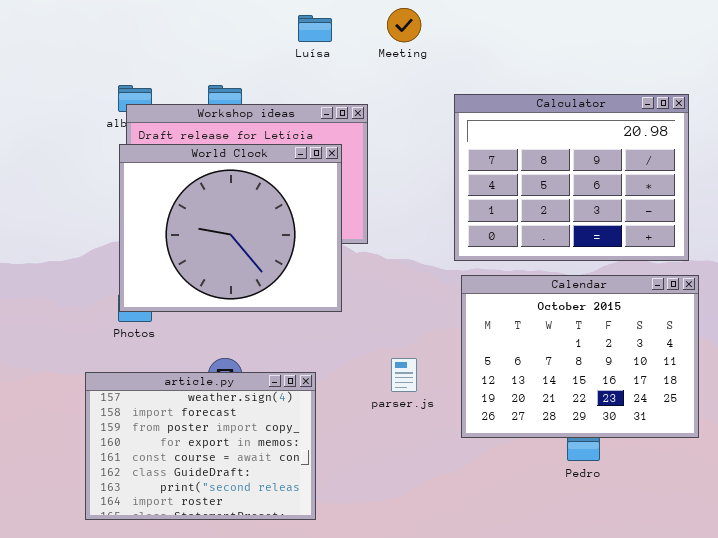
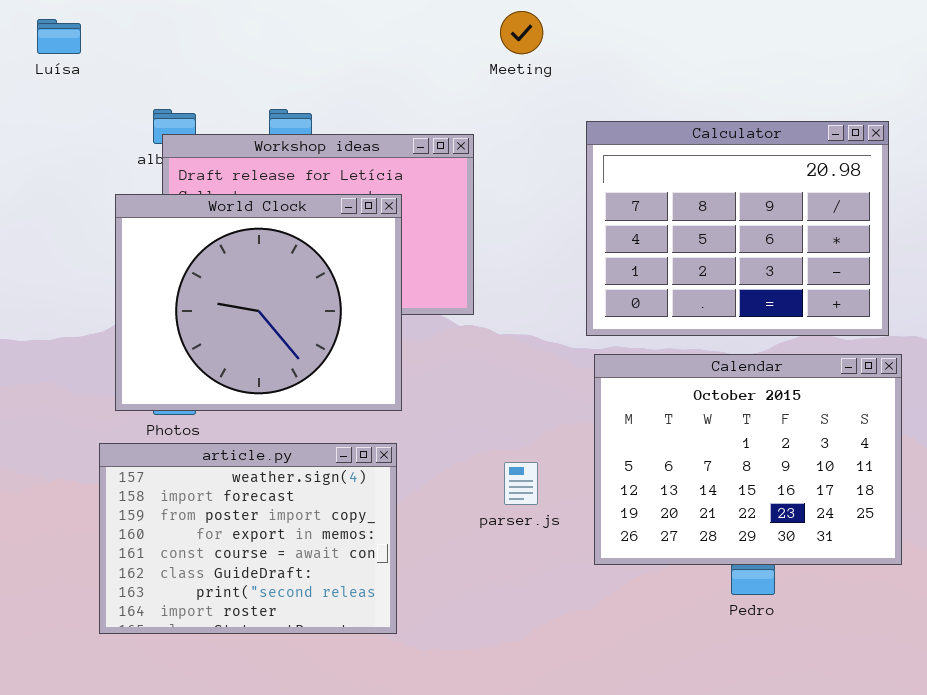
Luísa: [298,15,332,42] -> [37,19,81,54], moved
World Clock: [119,144,342,312] -> [115,194,402,411], moved
article.py: [85,372,316,520] -> [99,443,397,634], moved

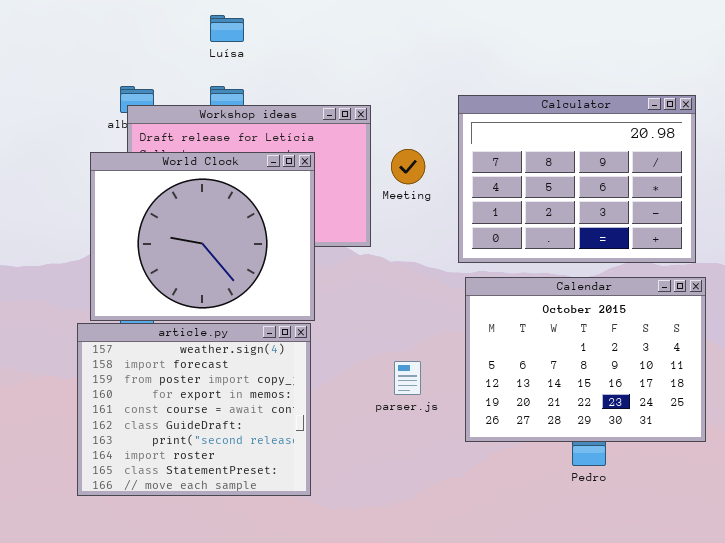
Meeting: [500,11,543,54] -> [391,149,425,184], moved
Luísa: [37,19,81,54] -> [210,15,244,42], moved
article.py: [99,443,397,634] -> [77,323,311,496], resized

